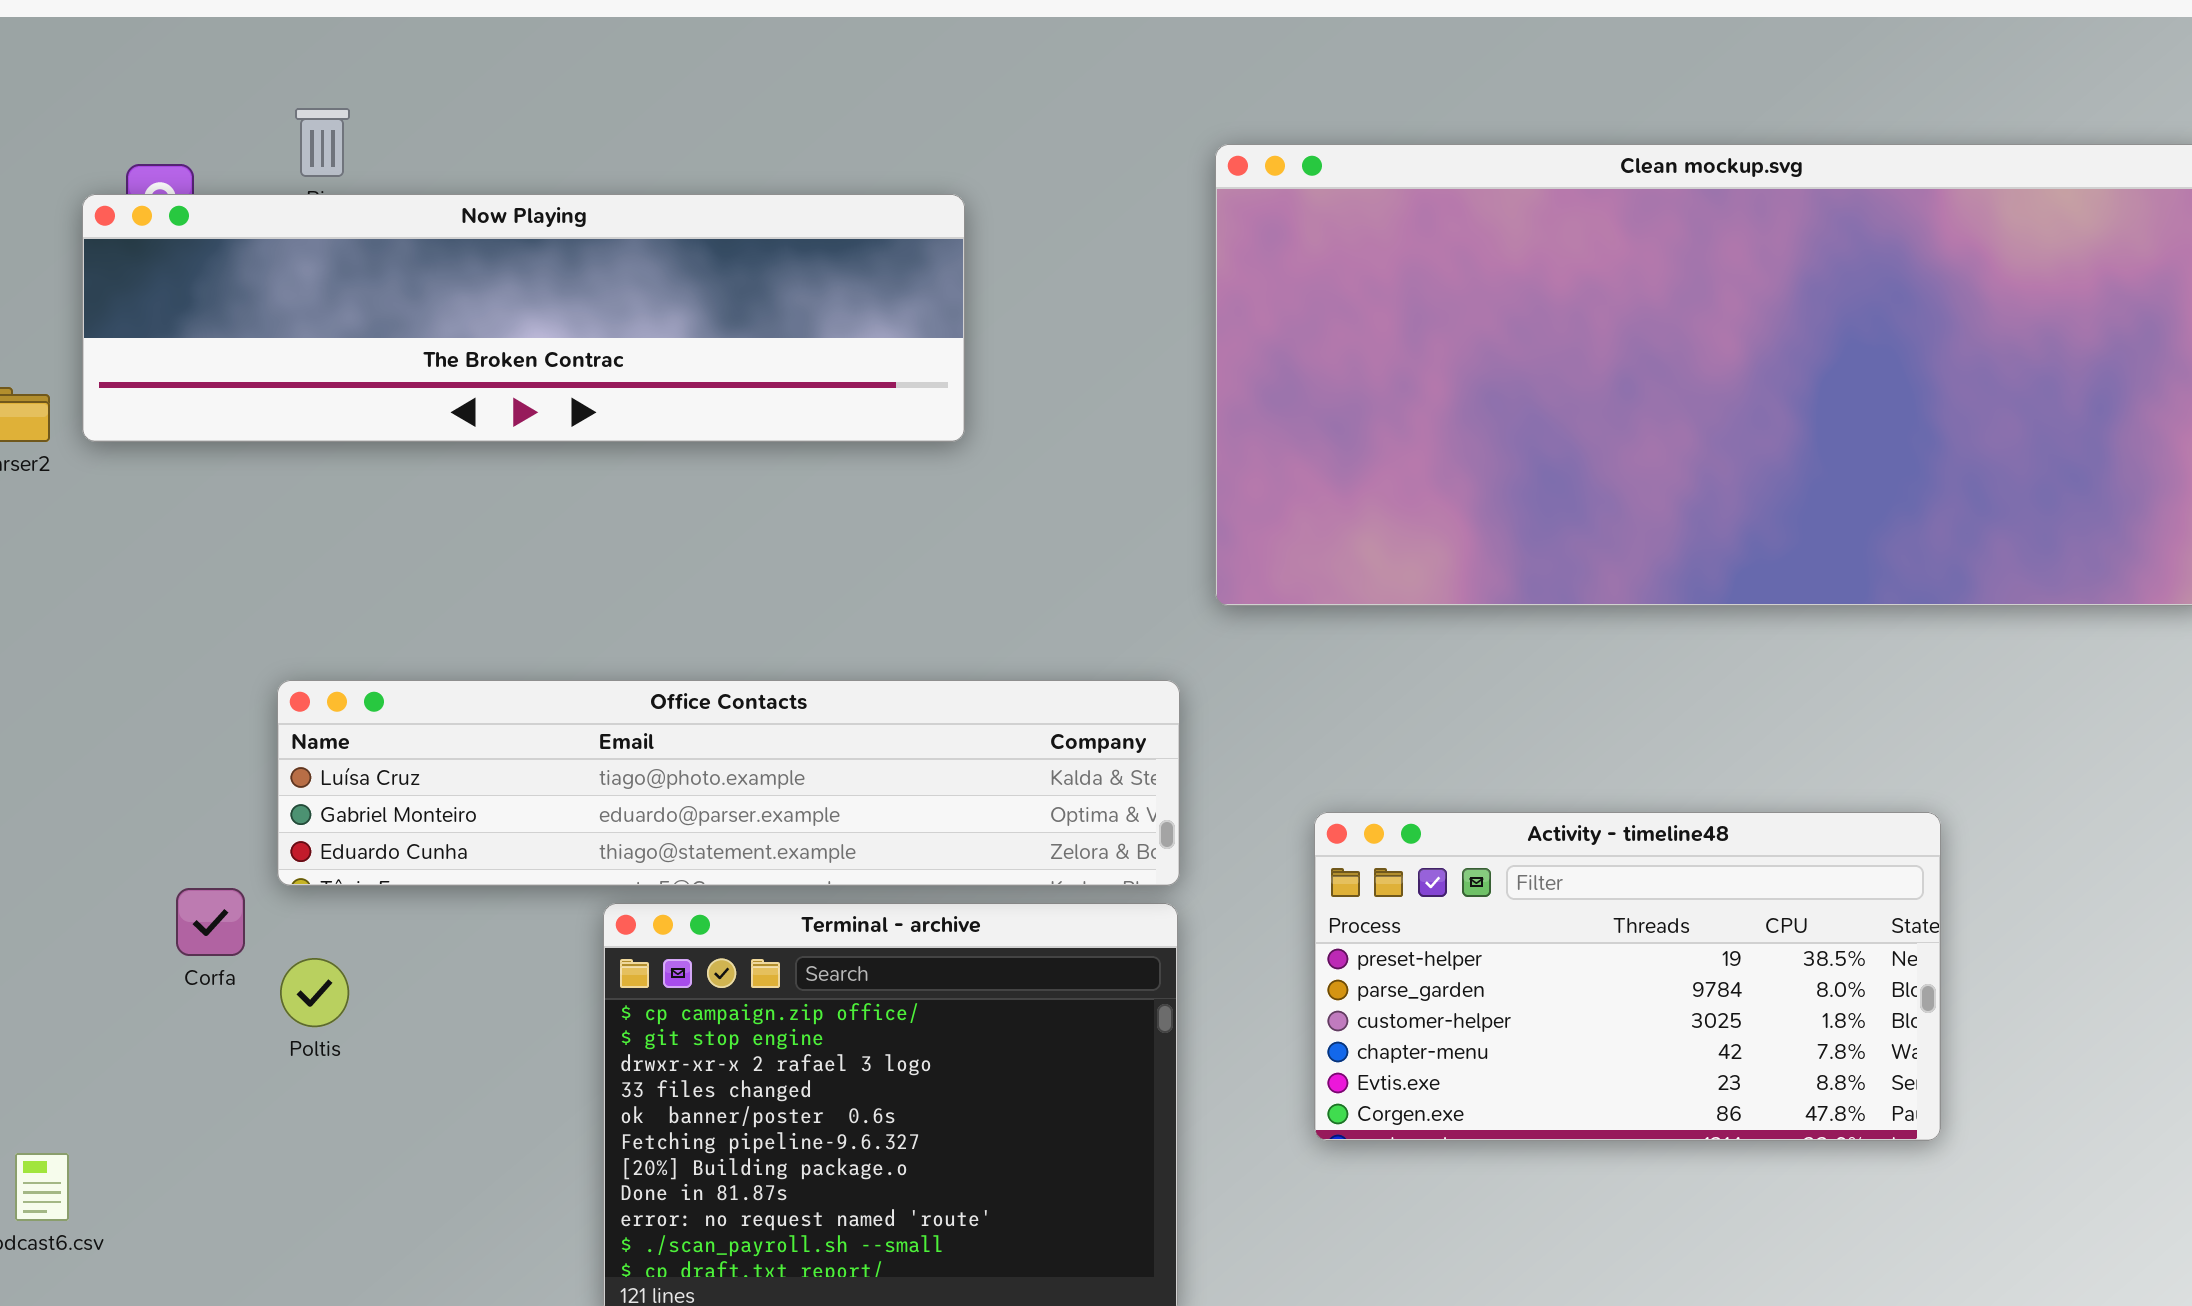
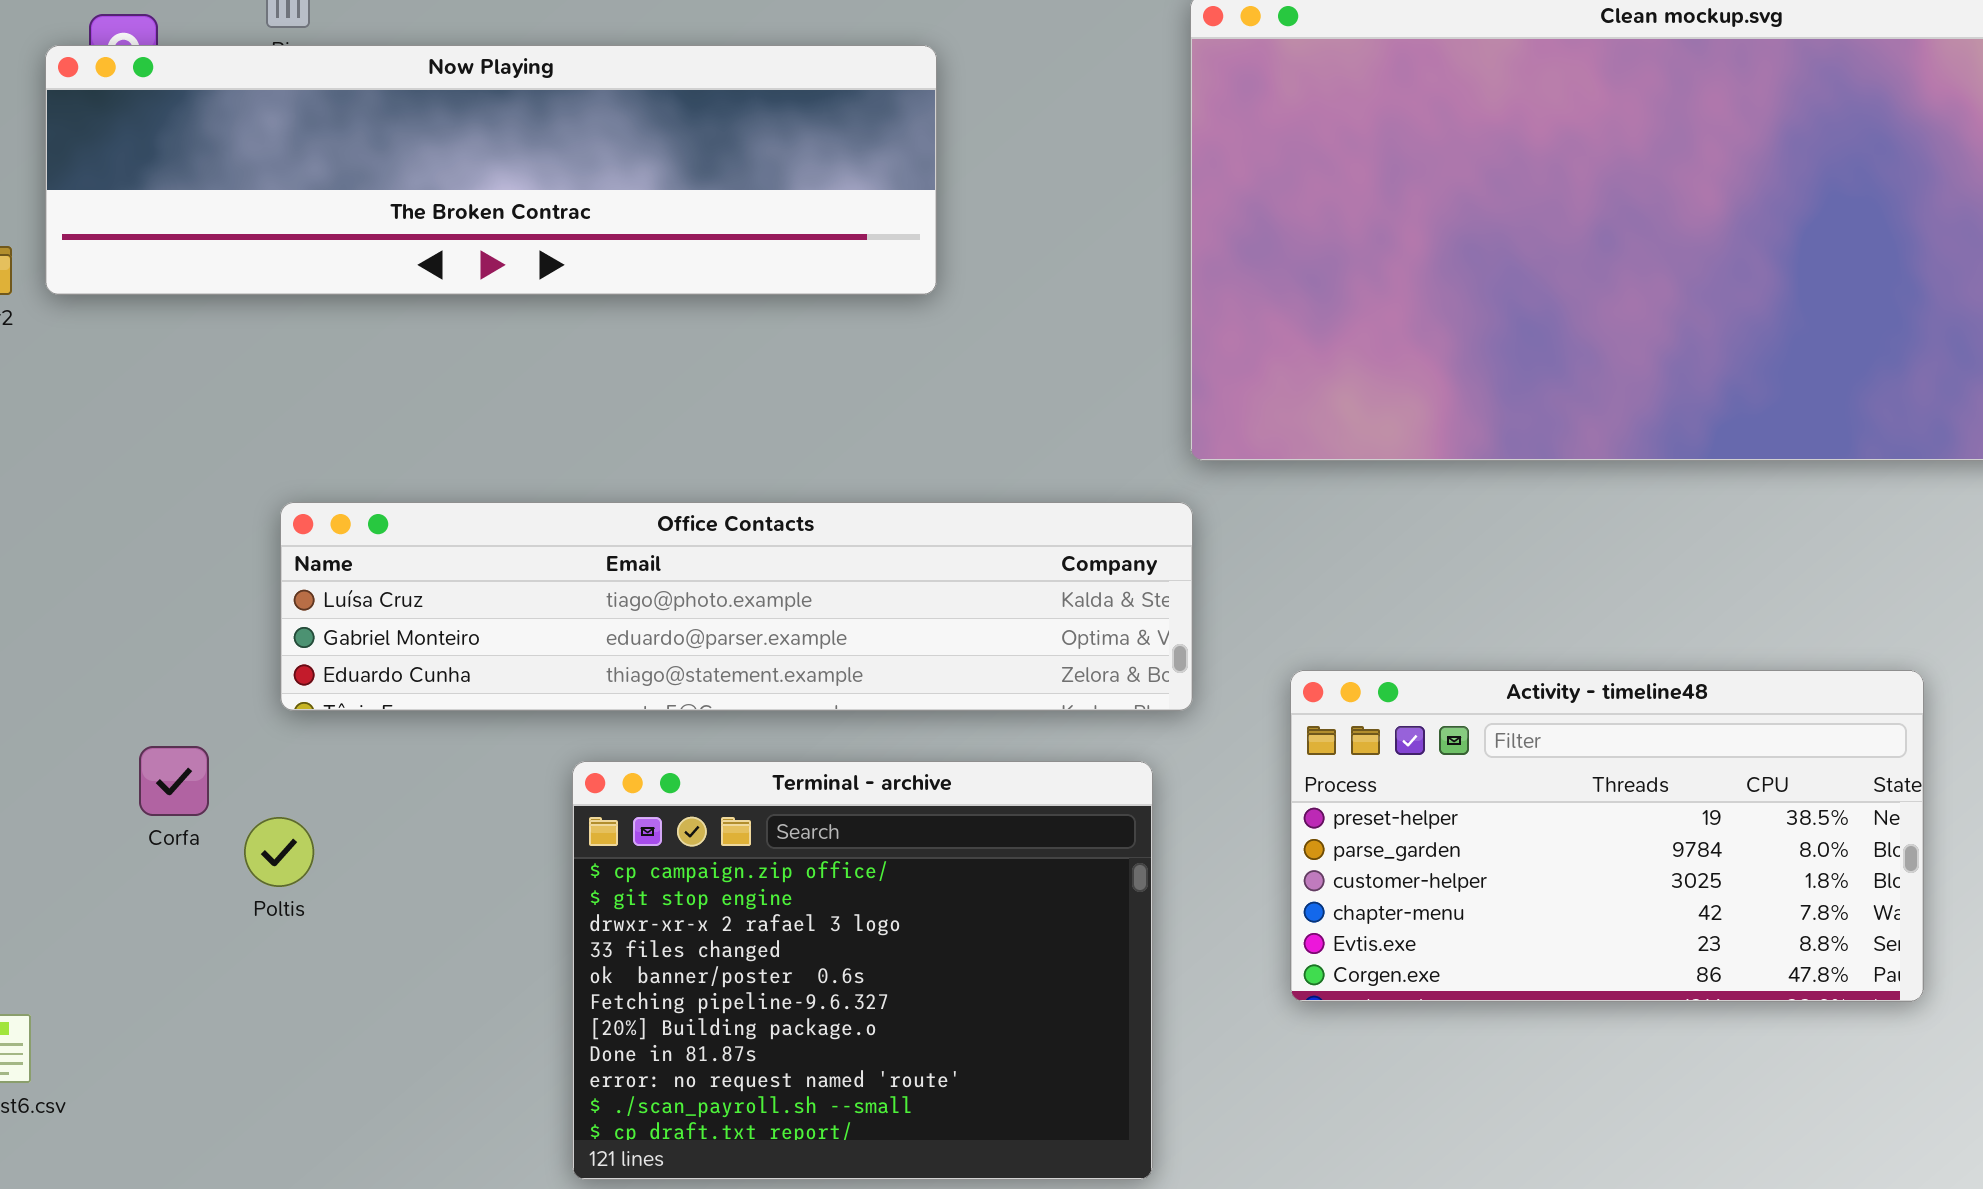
Office Contacts: [277,680,1180,886] -> [280,502,1193,711], moved

